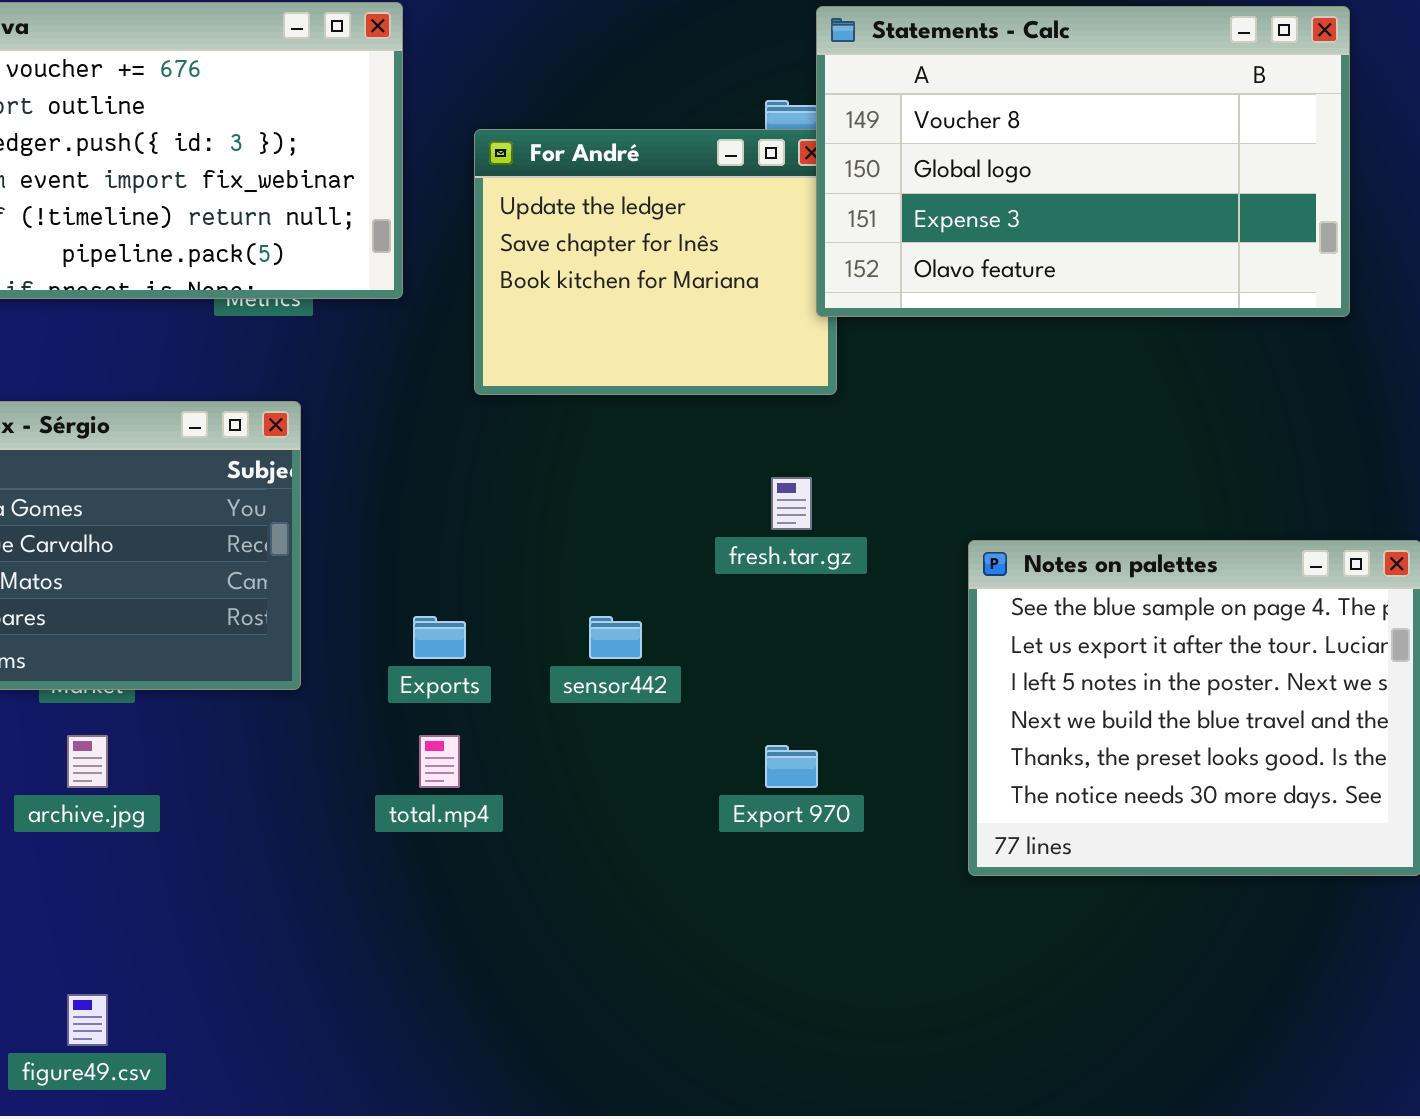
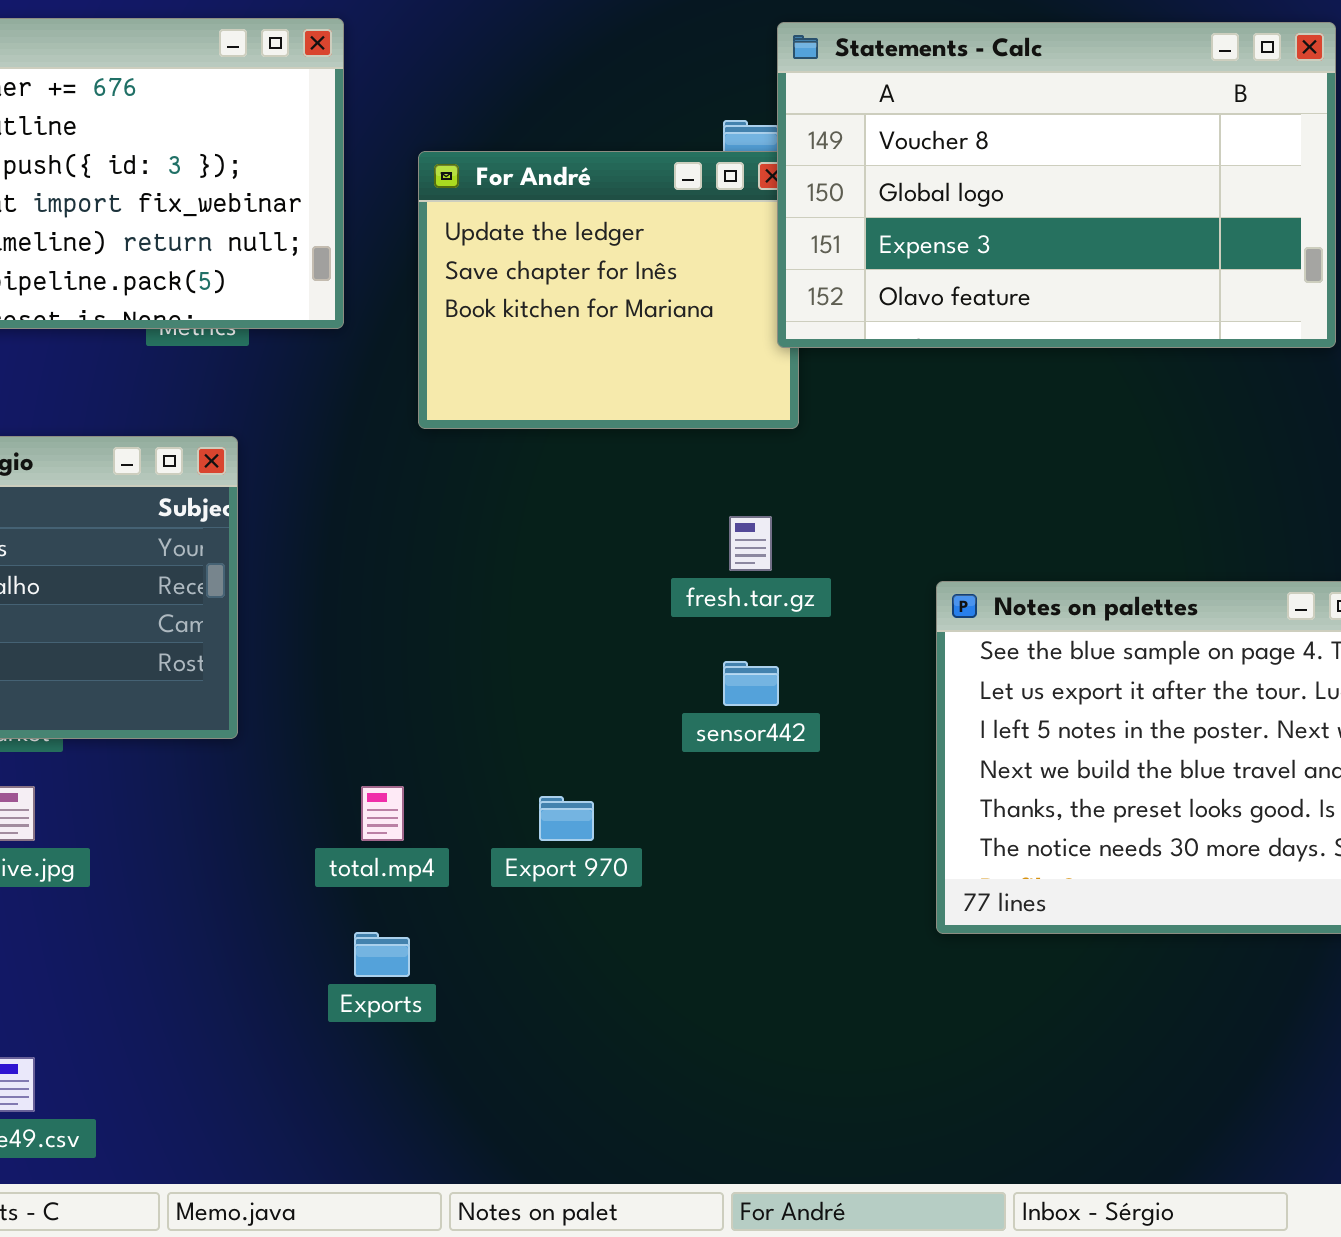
Exports: [413,616,466,659] -> [354,932,410,977], moved
sensor442: [589,616,642,659] -> [723,661,779,706], moved
Export 970: [765,745,818,788] -> [539,796,594,841], moved

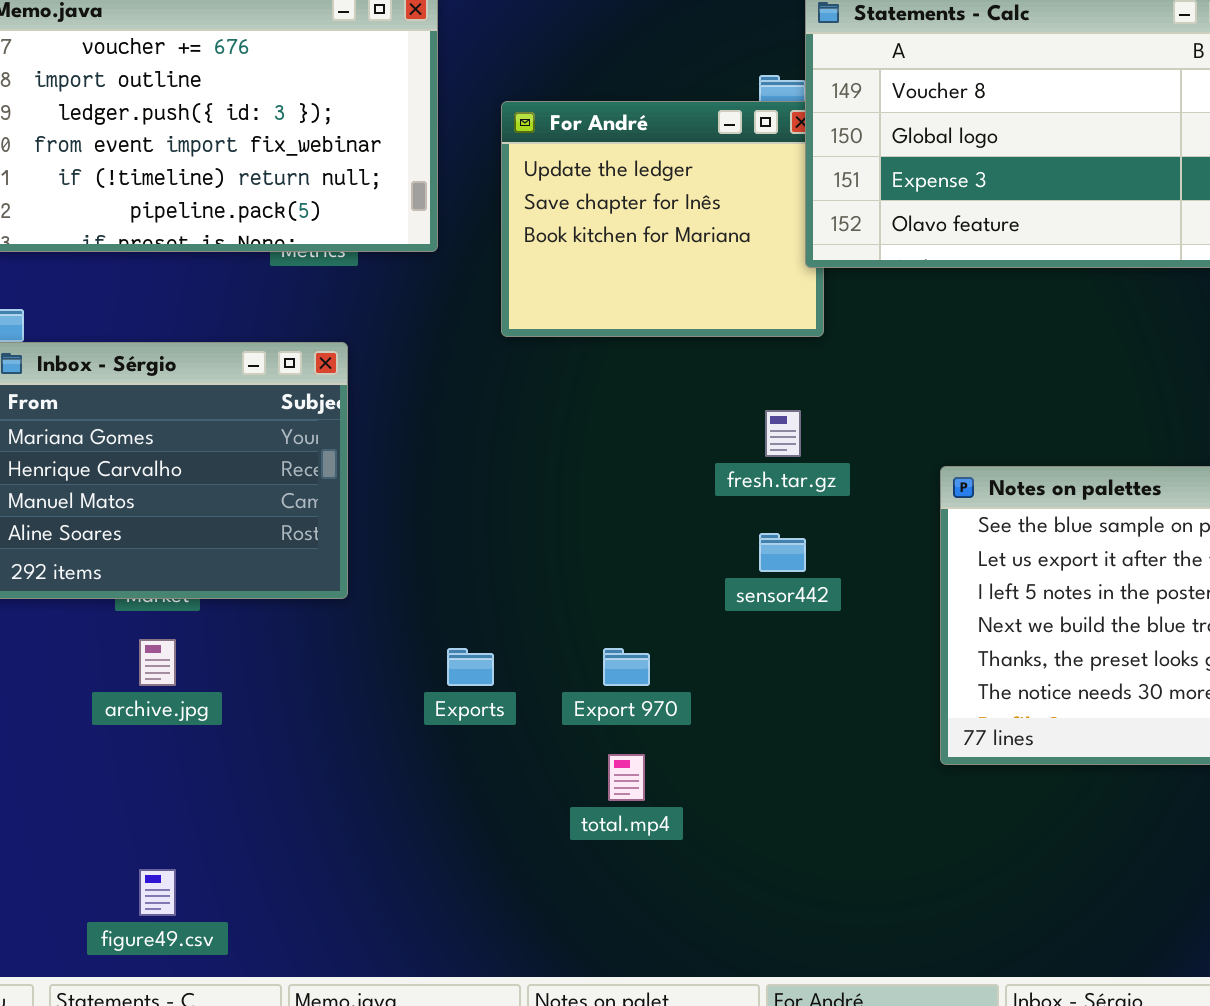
total.mp4: [361,786,404,841] -> [608,754,645,801], moved
Exports: [354,932,410,977] -> [447,648,494,686], moved

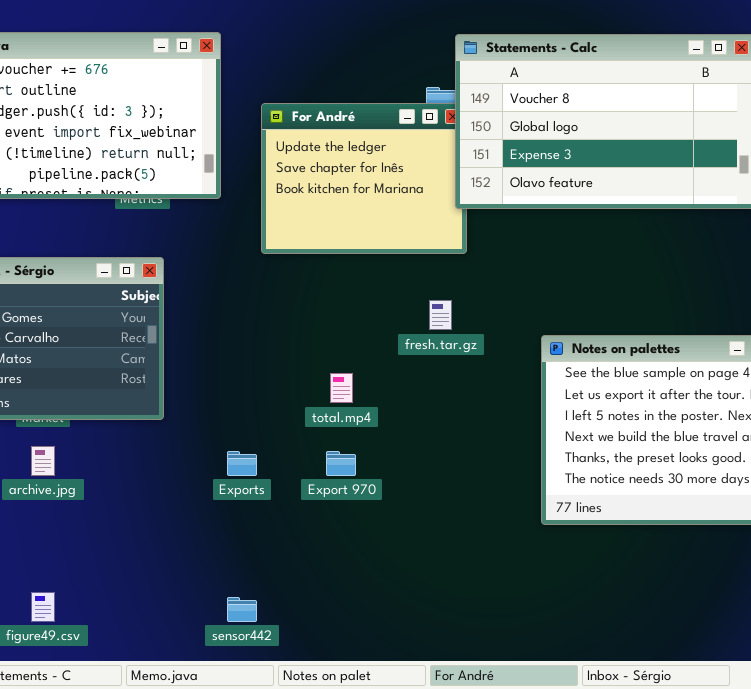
sensor442: [759,533,806,572] -> [227,597,257,622], moved
total.mp4: [608,754,645,801] -> [330,373,353,403], moved

